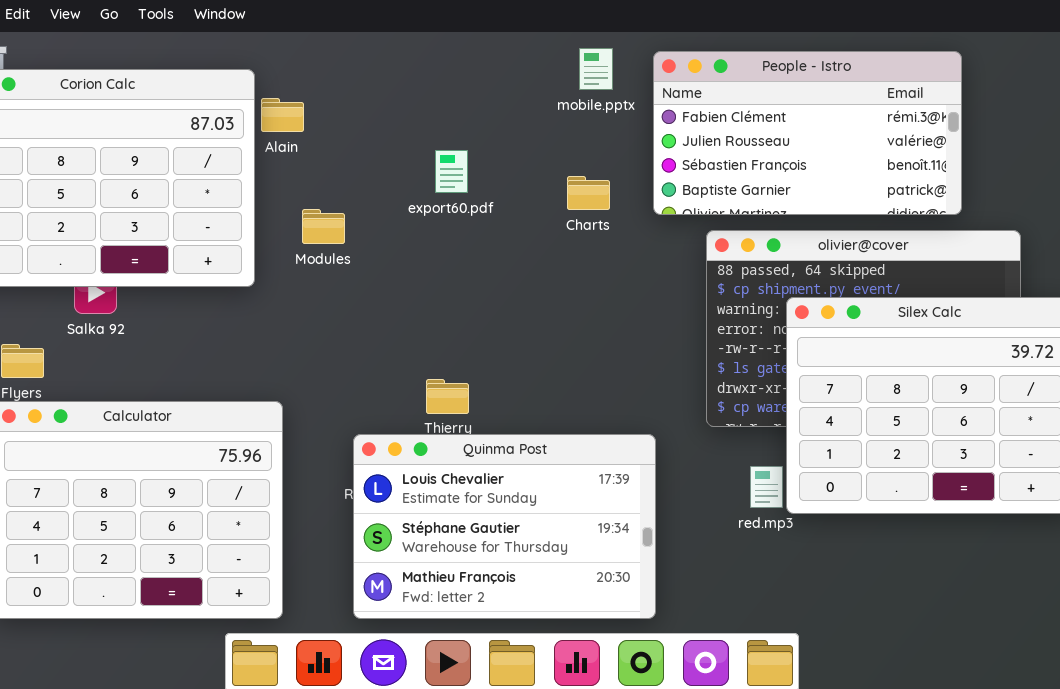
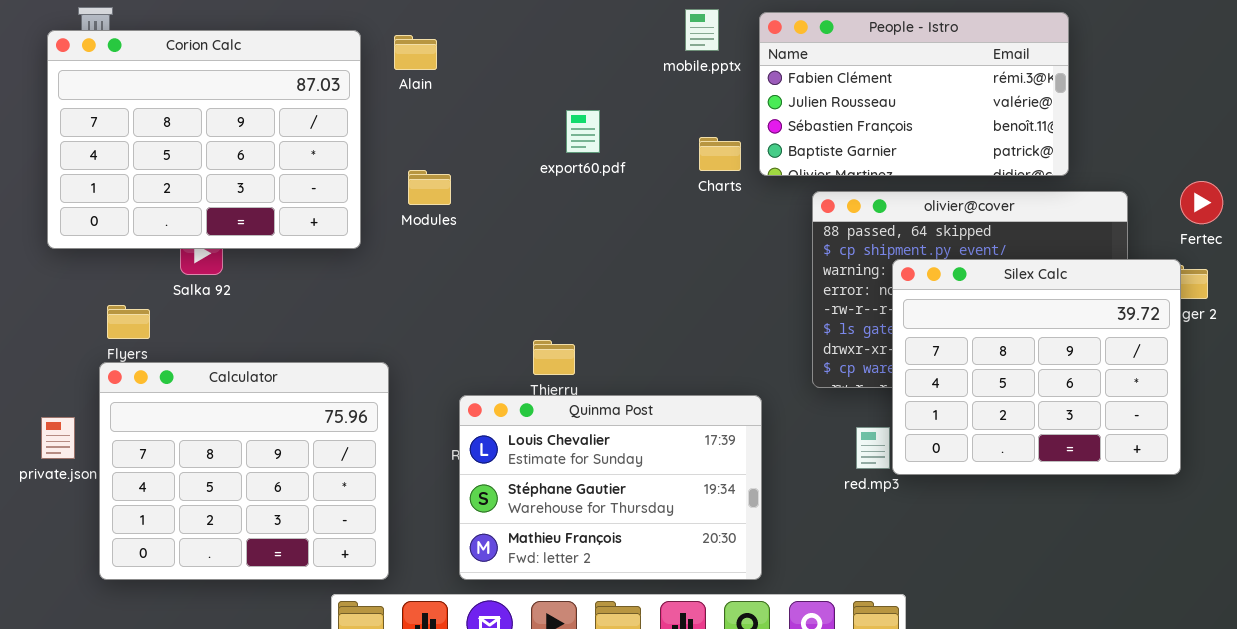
Alain: [261,98,304,132] -> [394,35,437,70], moved
export60.pdf: [435,150,468,193] -> [566,110,600,153], moved
Charts: [567,176,610,210] -> [699,137,741,171], moved

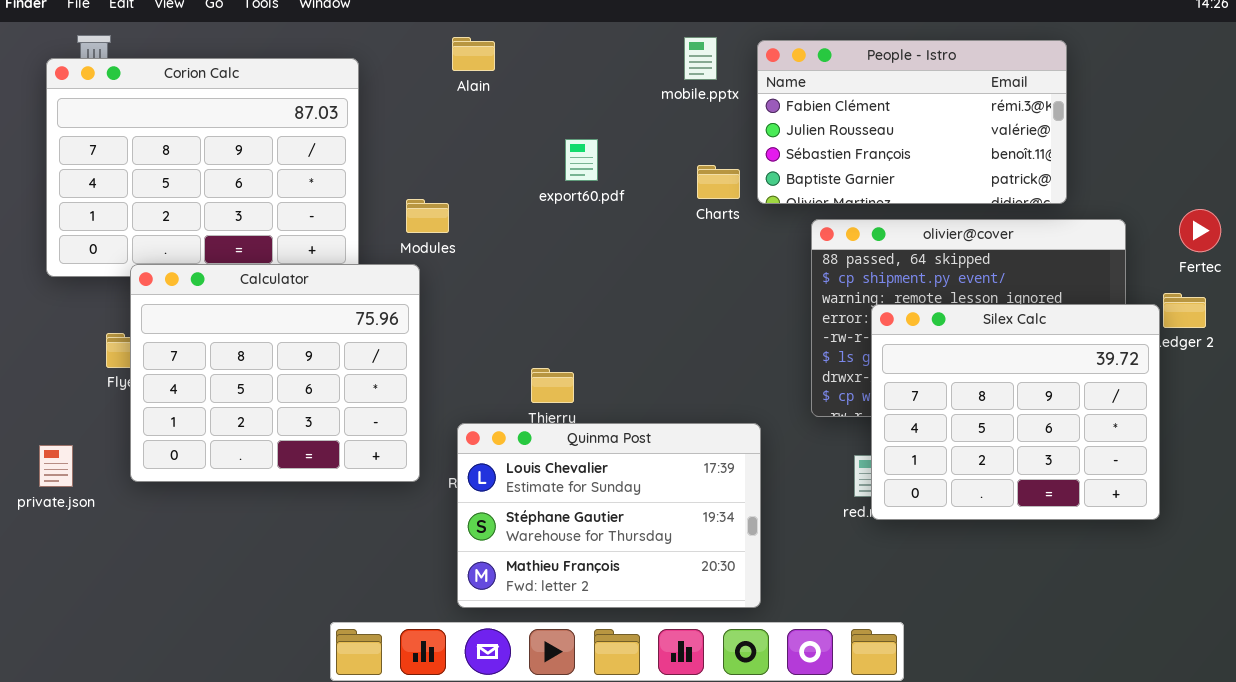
Alain: [394,35,437,70] -> [452,37,495,71], moved
Silex Calc: [892,259,1181,475] -> [871,304,1160,520], moved
Calculator: [99,362,389,580] -> [130,264,420,482], moved

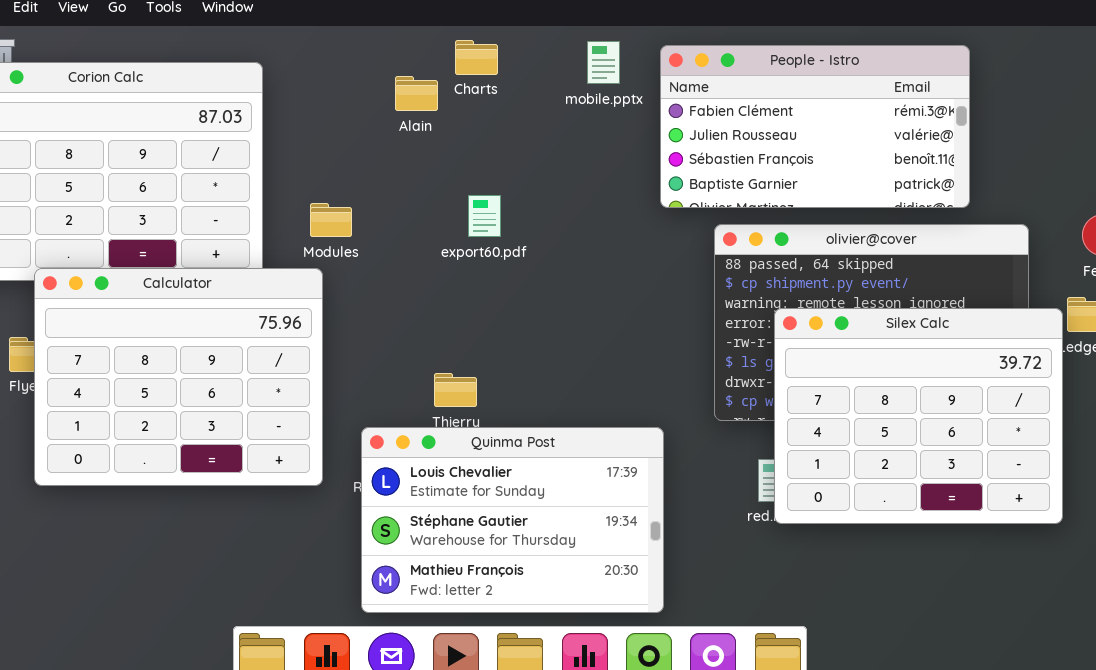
Alain: [452,37,495,71] -> [395,76,438,111], moved
export60.pdf: [565,139,598,181] -> [468,195,501,237], moved
Charts: [697,165,740,199] -> [455,40,498,75], moved

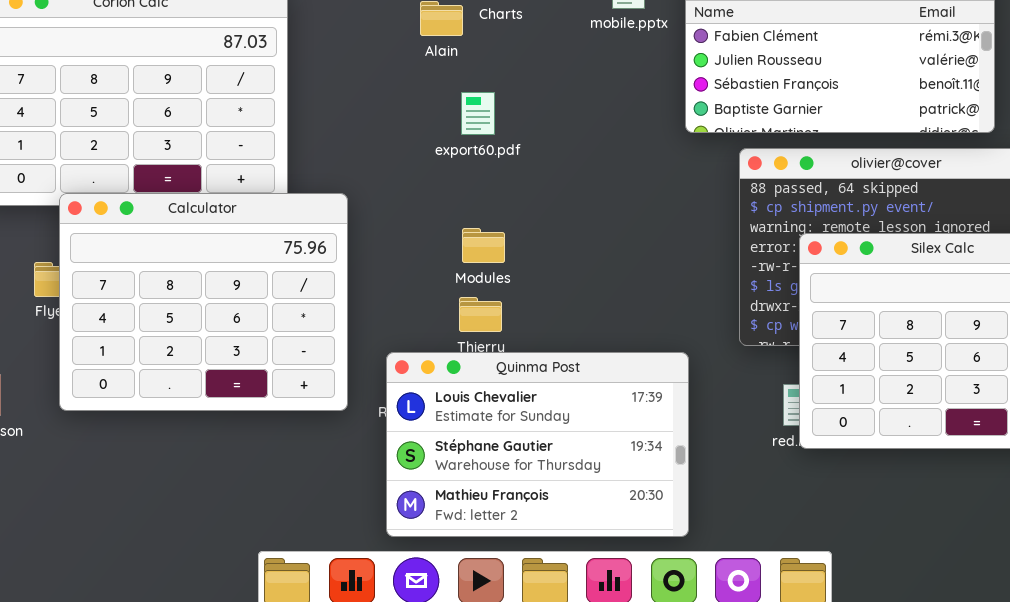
export60.pdf: [468,195,501,237] -> [461,92,495,135], moved
Modules: [310,203,352,237] -> [462,228,505,263], moved

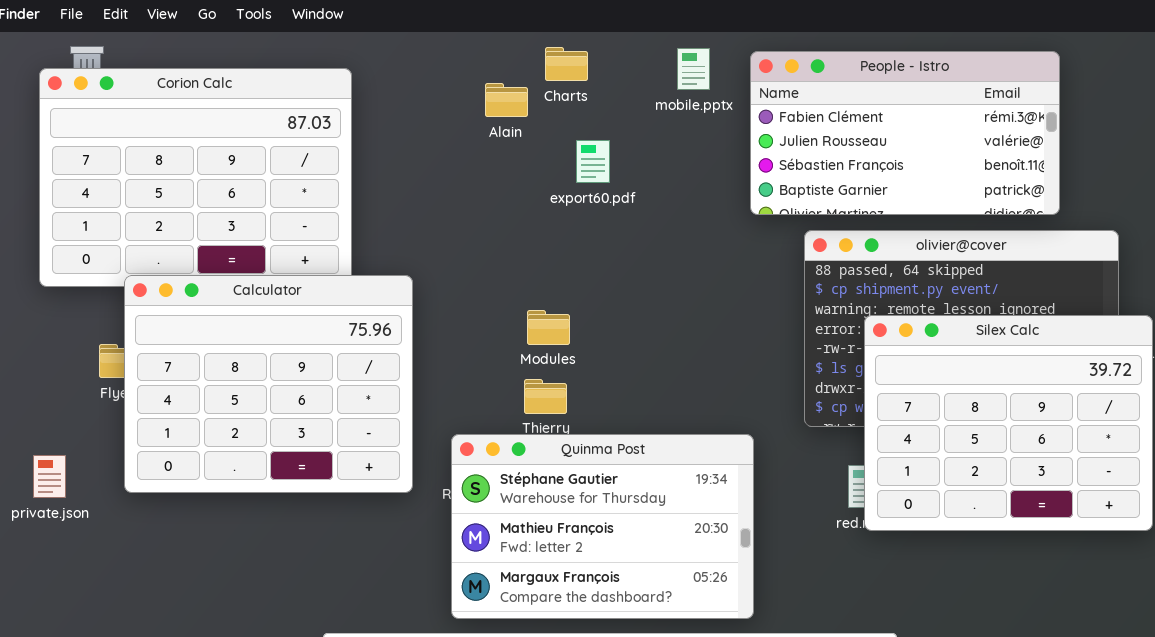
export60.pdf: [461,92,495,135] -> [576,140,610,183], moved
Quinma Post: [386,352,689,537] -> [451,434,754,619], scrolled down 1 row

